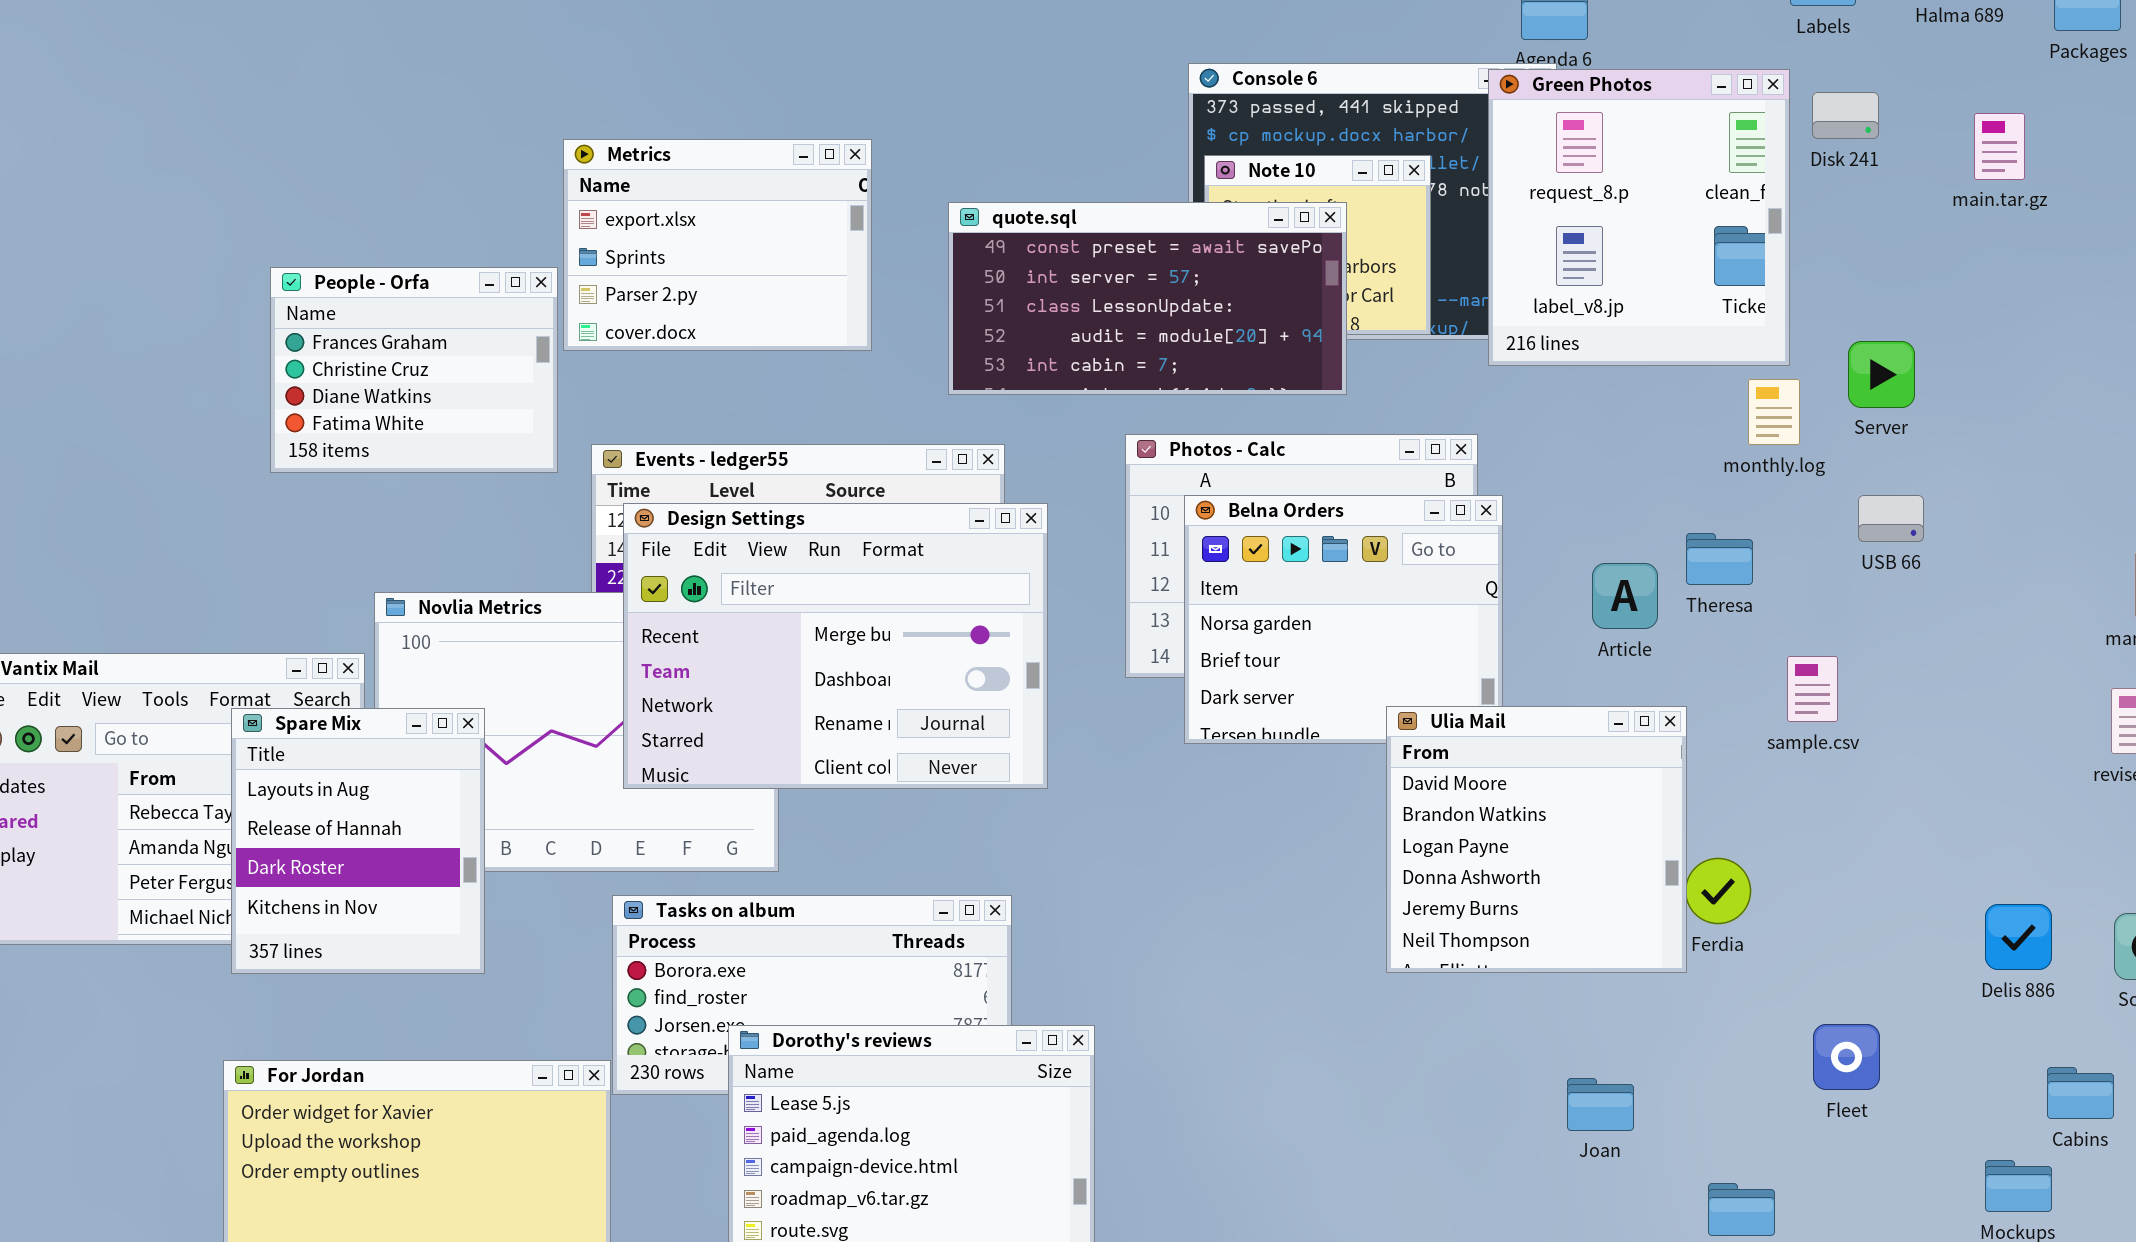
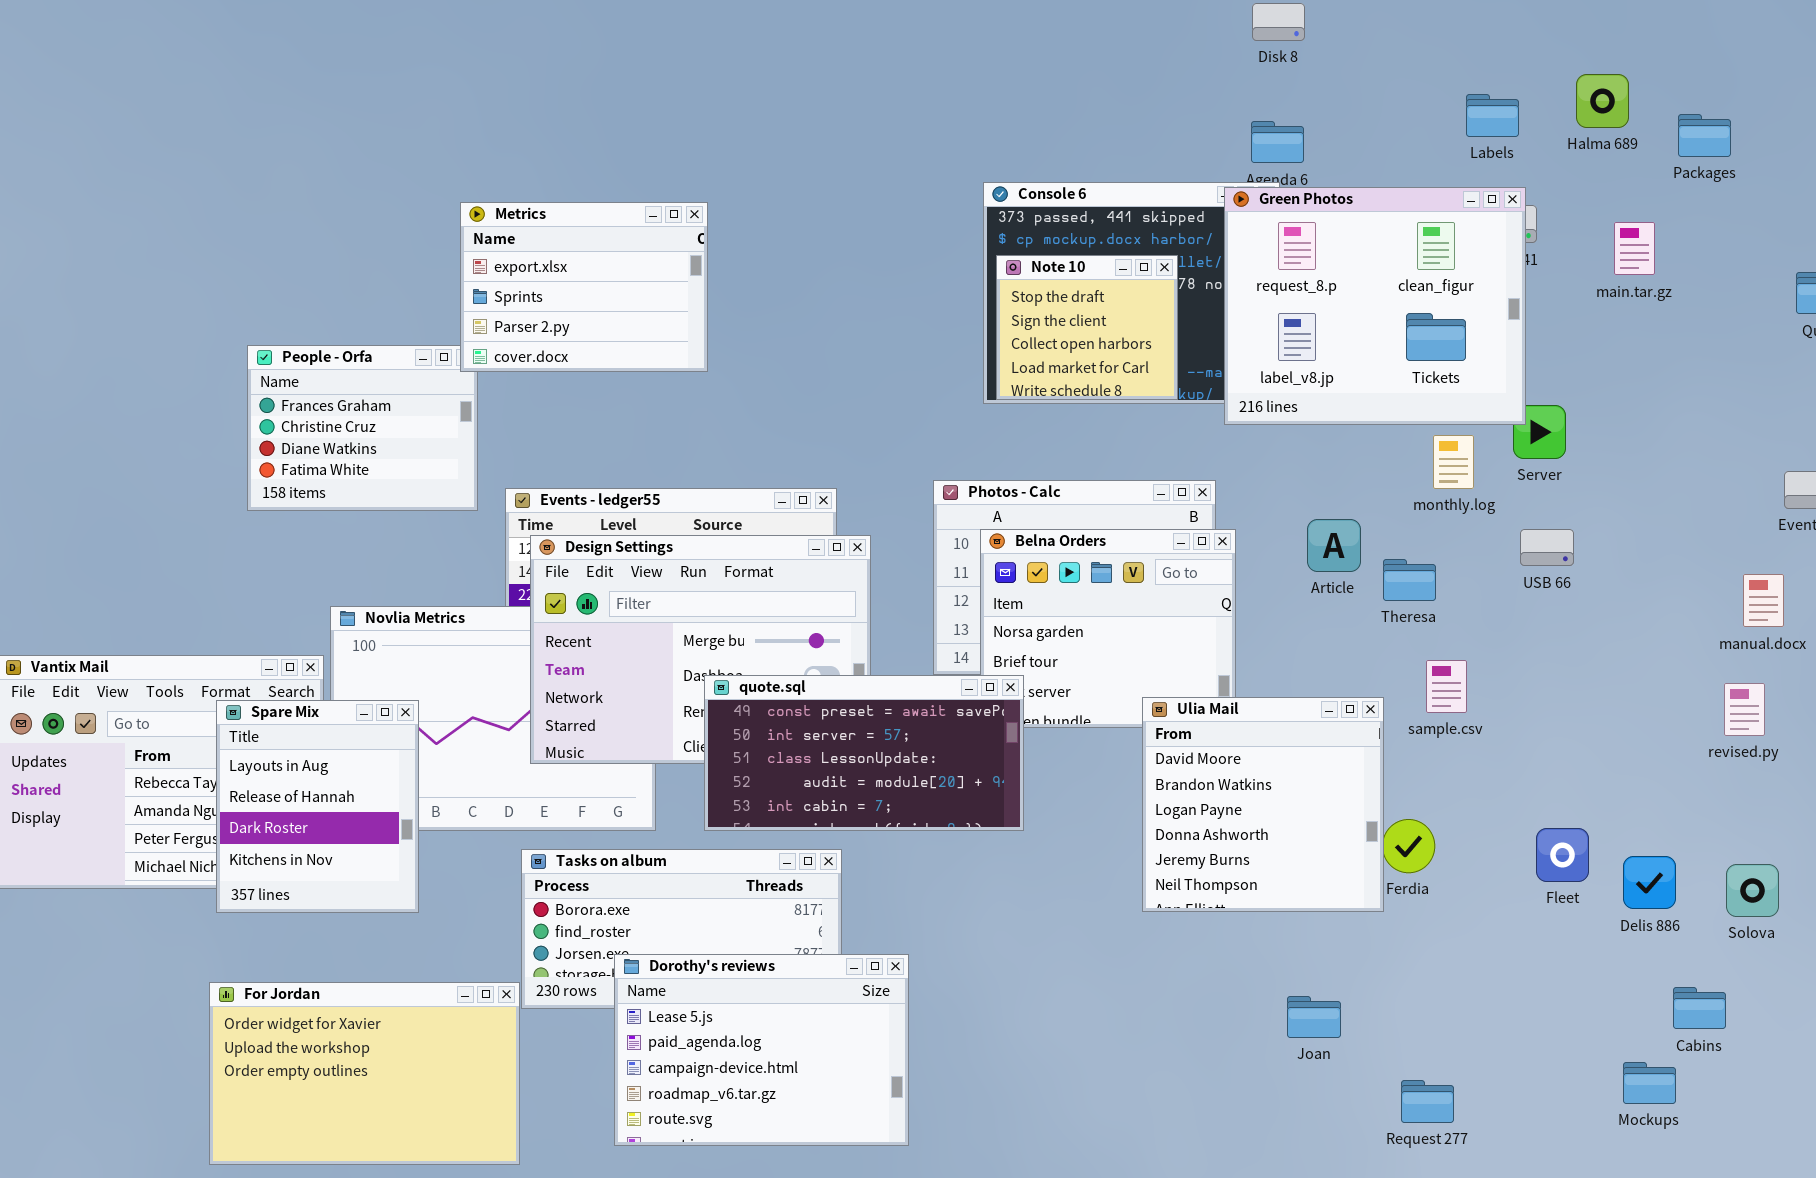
Green Photos: [1488,69,1790,366] -> [1224,187,1526,425], resized
Metrics: [563,139,872,351] -> [460,202,708,372], moved
quote.sql: [948,202,1347,395] -> [704,675,1024,831], moved
Article: [1592,563,1658,629] -> [1307,519,1361,572], moved
sample.csv: [1787,656,1838,722] -> [1426,660,1467,713], moved
Fleet: [1813,1024,1880,1090] -> [1536,828,1589,882], moved

